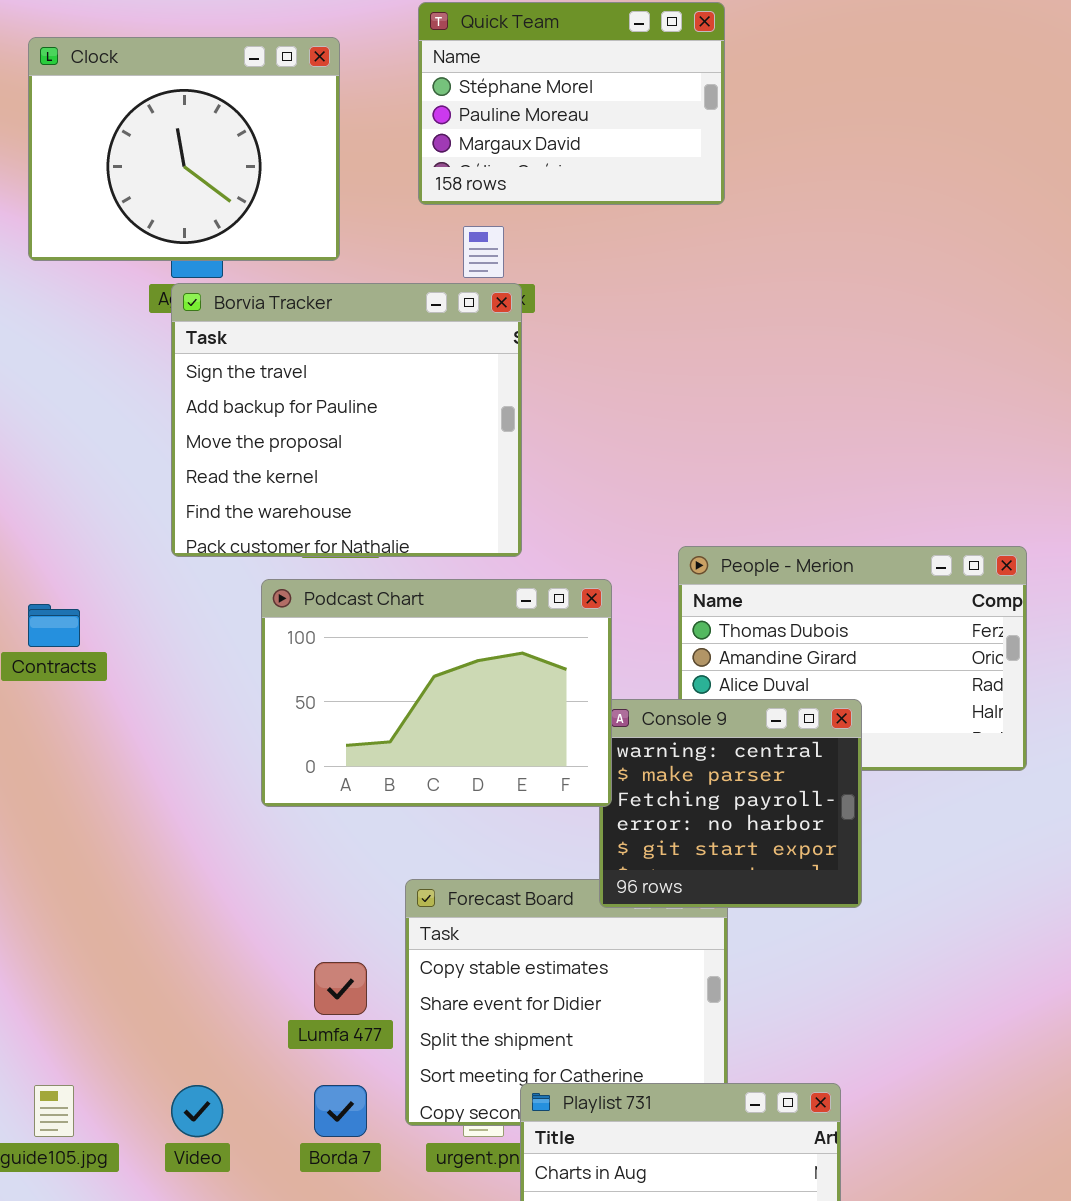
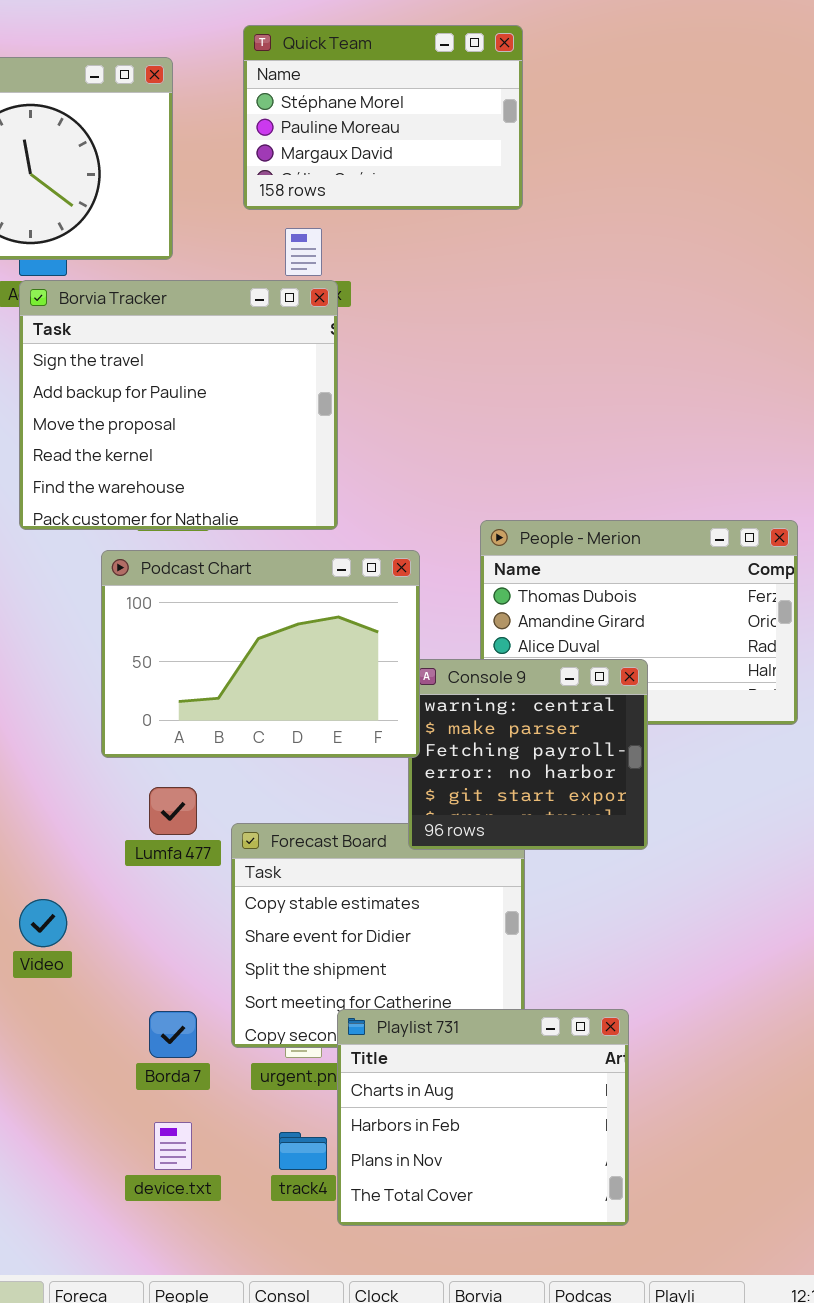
Lumfa 477: [314,962,367,1015] -> [149,787,197,835], moved
Video: [171,1085,223,1137] -> [19,899,67,947], moved

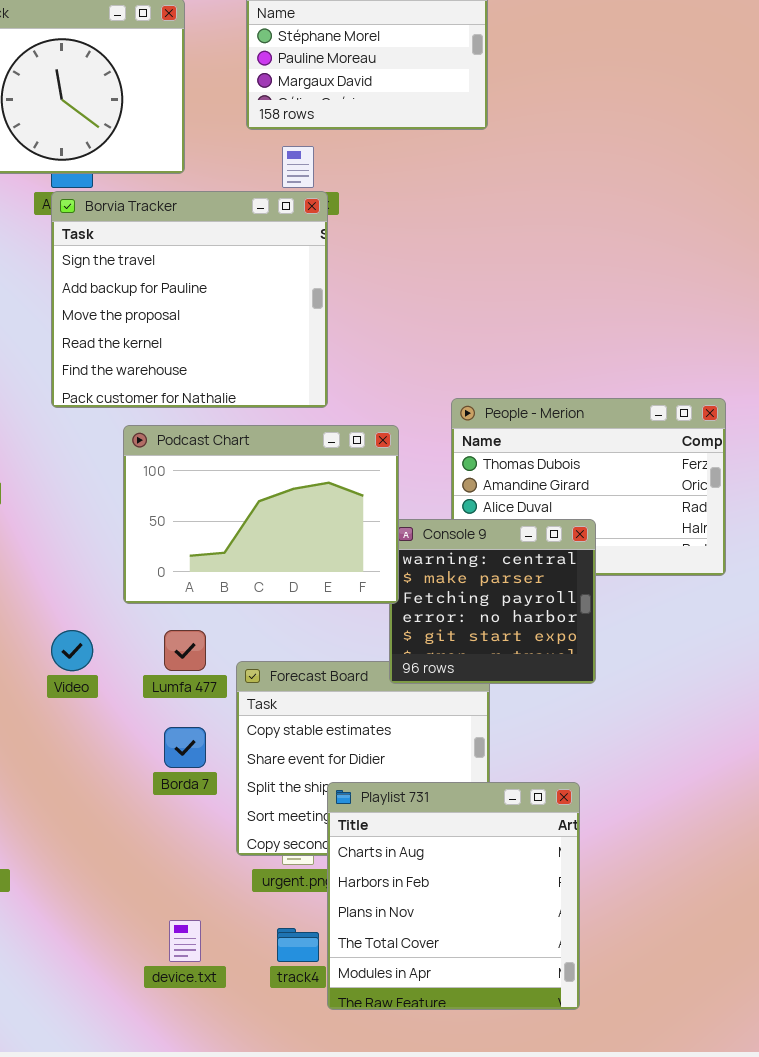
Video: [19,899,67,947] -> [51,630,93,671], moved
Playlist 731: [337,1009,629,1226] -> [327,782,580,1010], resized
Borda 7: [149,1011,197,1058] -> [164,727,206,768], moved

